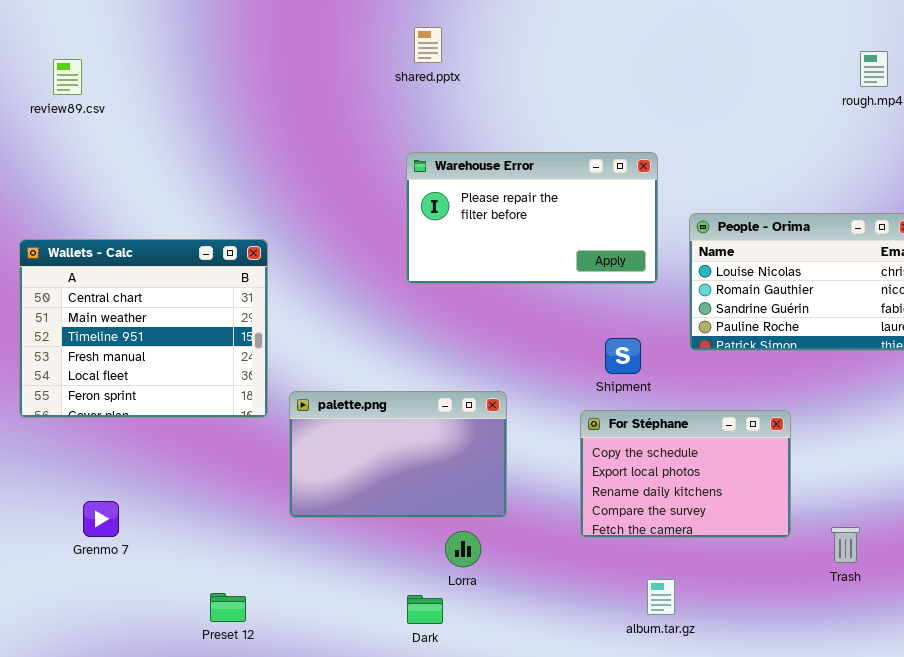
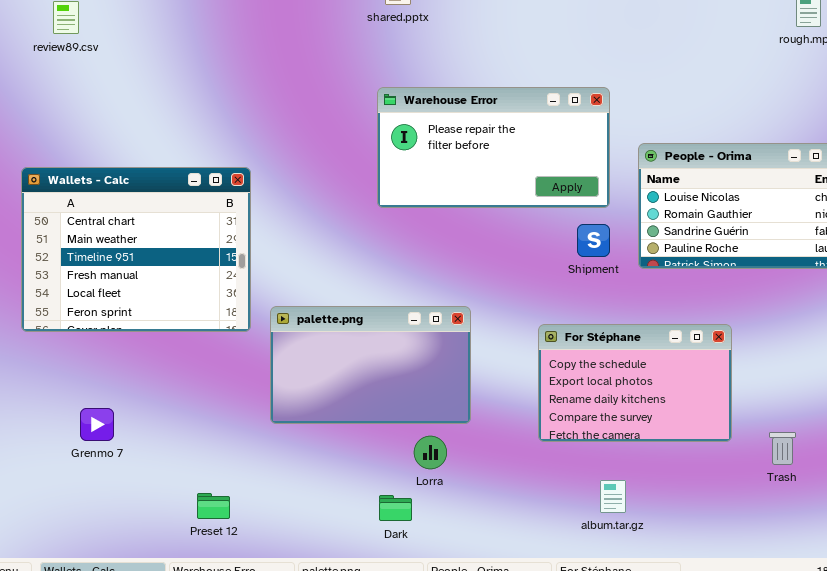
Shipment: [605,338,641,374] -> [577,224,610,257], moved

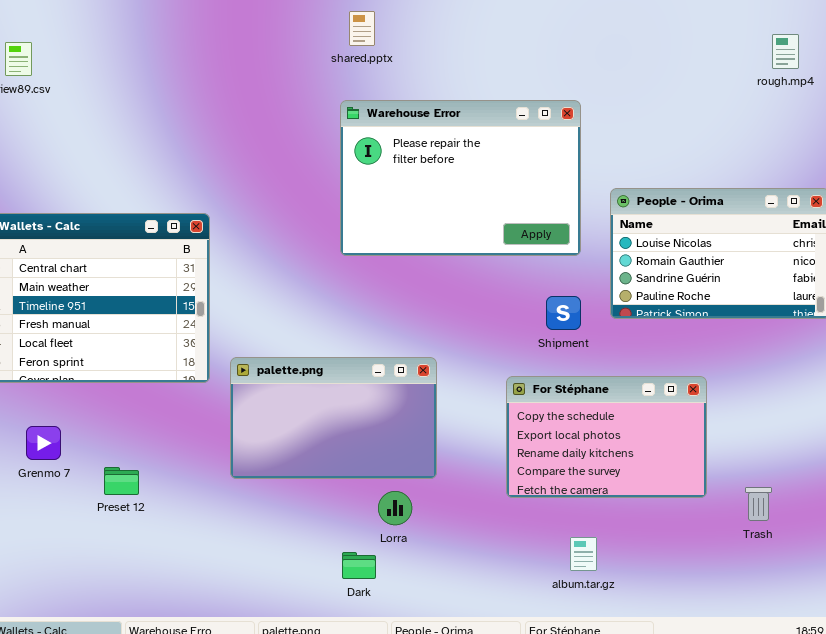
Warehouse Error: [377,87,610,208] -> [340,100,581,256], resized
Shipment: [577,224,610,257] -> [546,296,581,330], moved
Grenmo 7: [80,408,114,441] -> [26,426,61,460], moved
Preset 12: [197,493,230,519] -> [104,467,139,495], moved

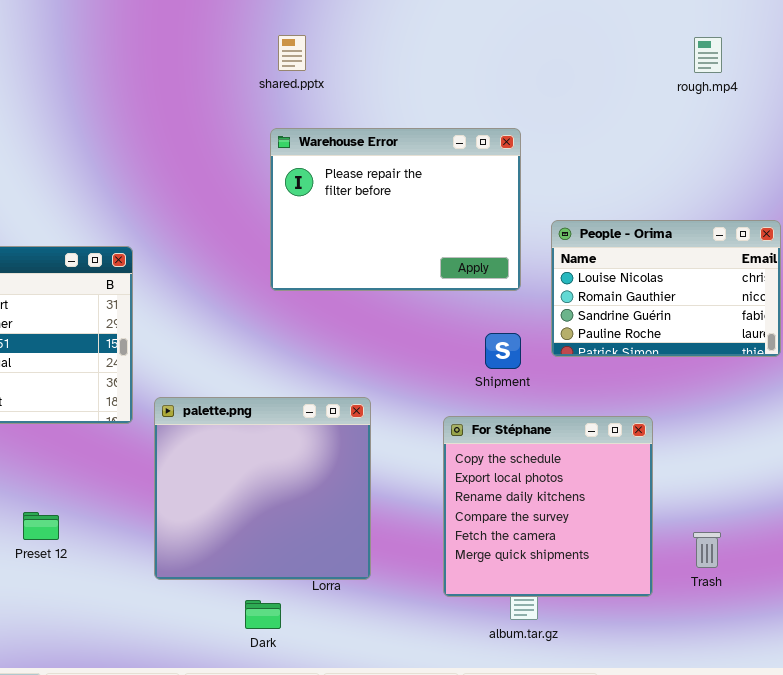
rough.mp4: [772,34,799,69] -> [694,37,722,73], moved
palette.png: [230,357,437,479] -> [154,397,371,580], resized
For Stéphane: [506,376,707,498] -> [443,416,653,597], resized
Dark: [342,552,376,579] -> [245,600,281,629], moved

